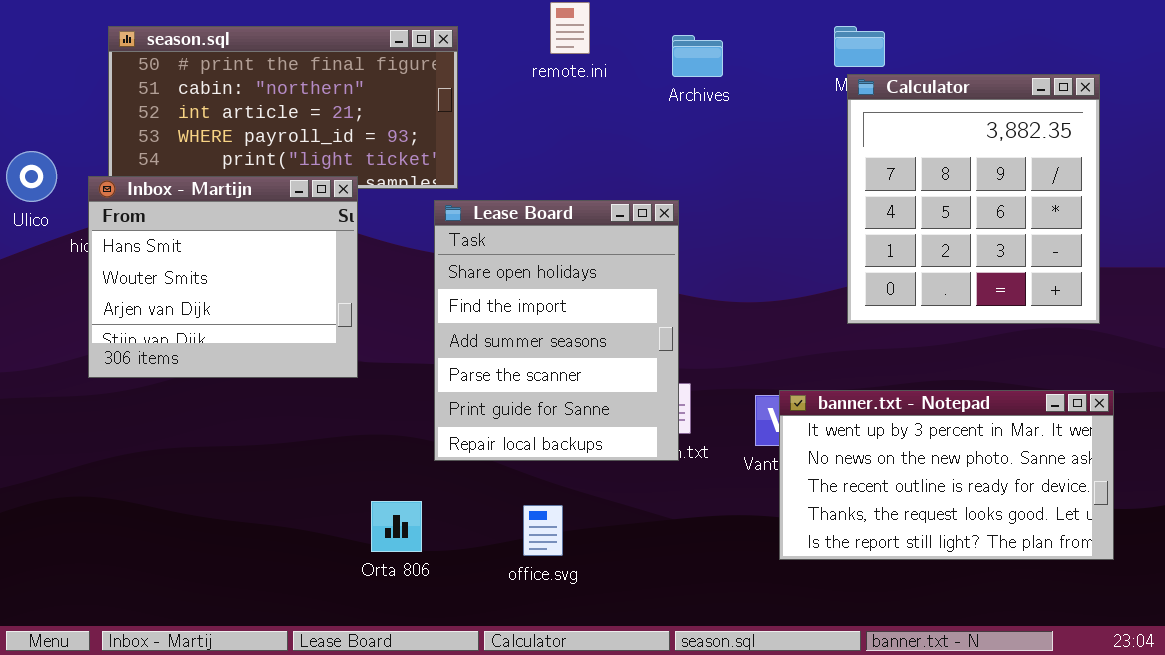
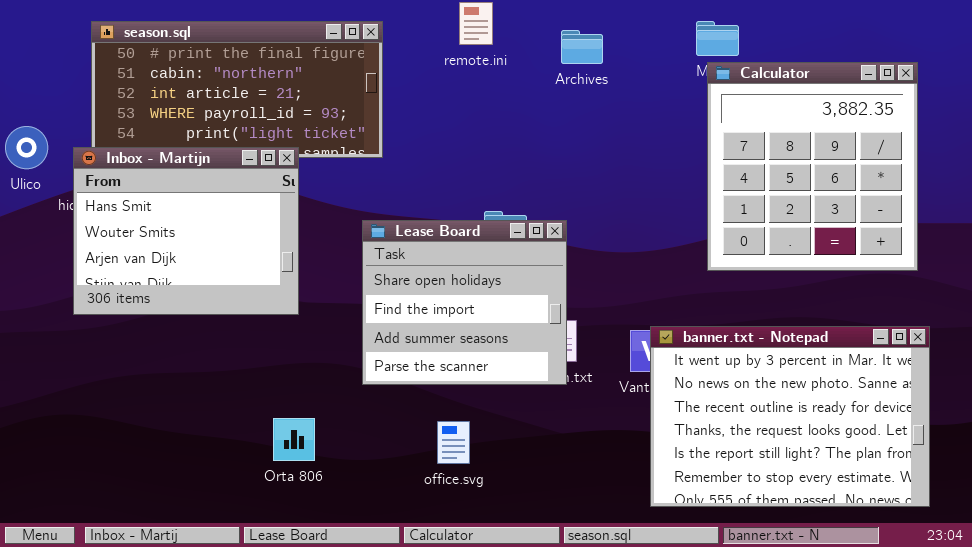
Lease Board: [434,200,679,461] -> [362,220,567,385], resized
banner.txt - Notepad: [779,390,1114,560] -> [650,326,930,507], resized
Orta 806: [371,501,422,552] -> [273,418,315,461], moved

